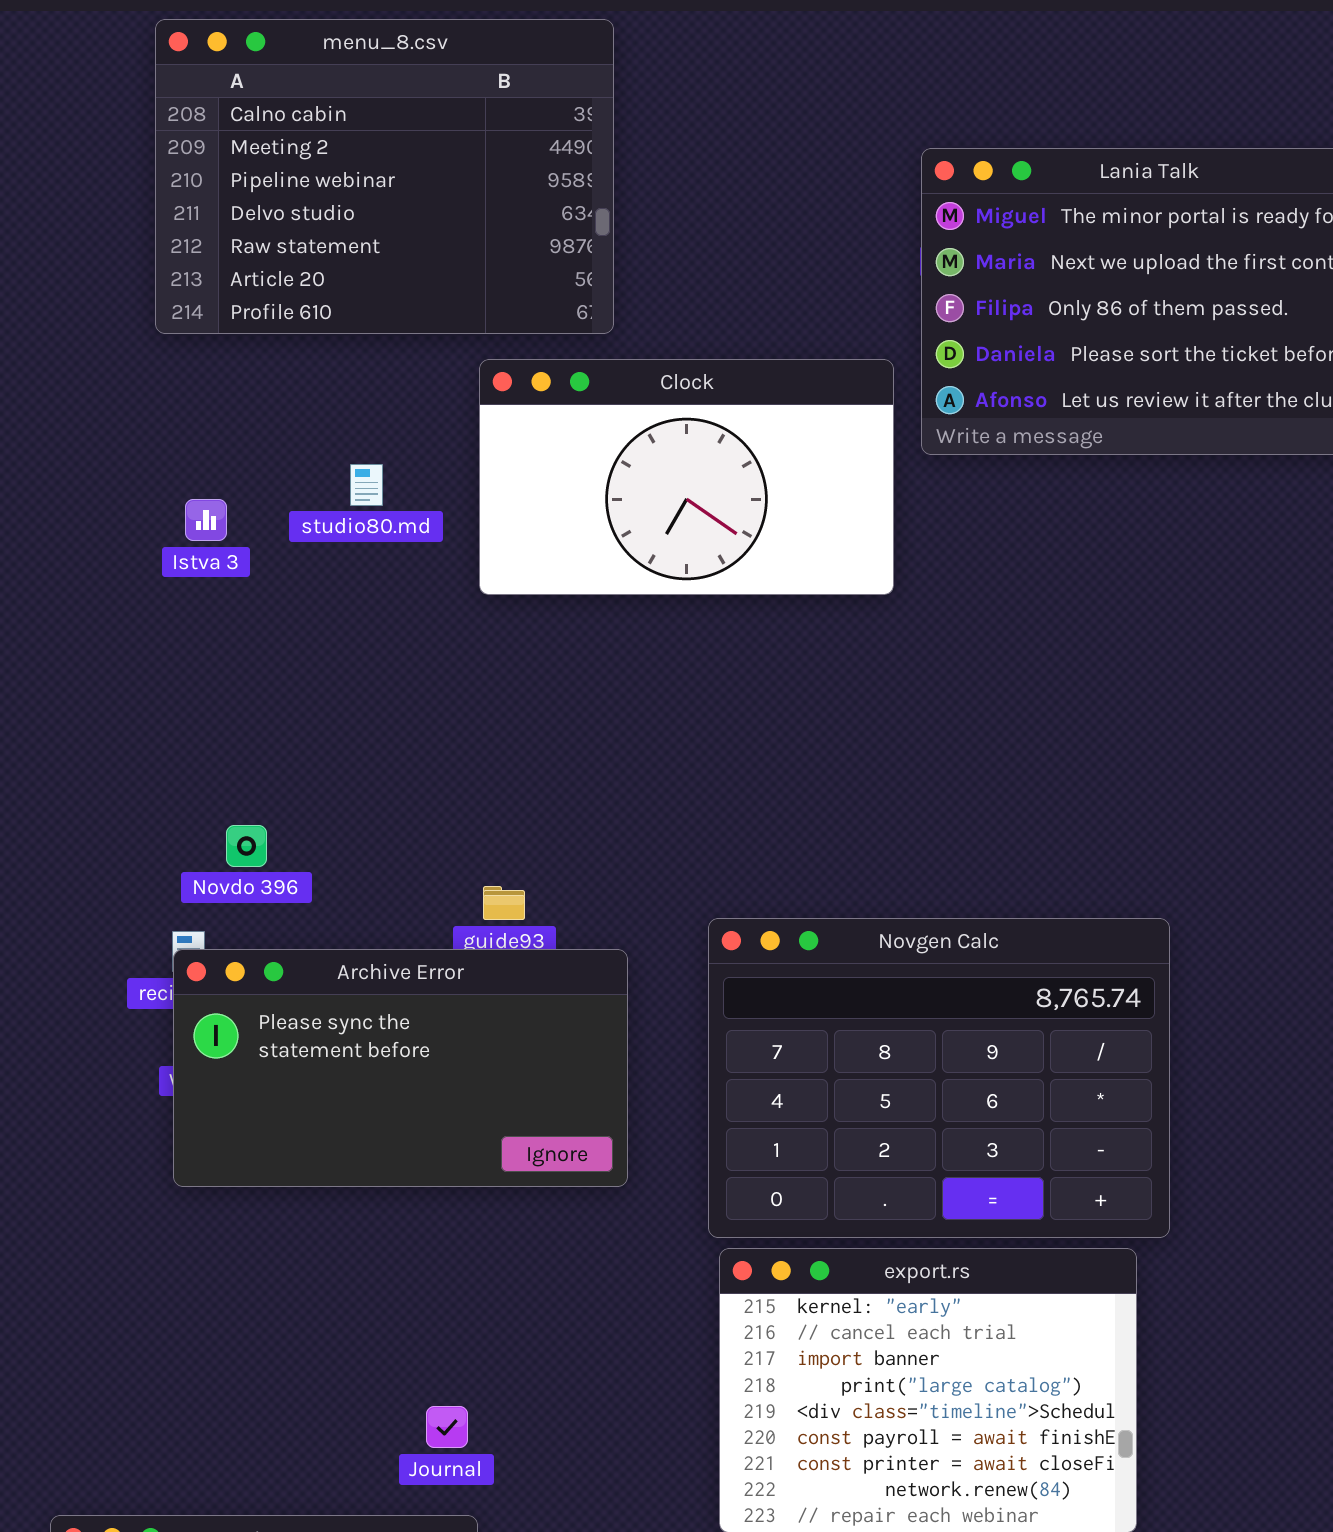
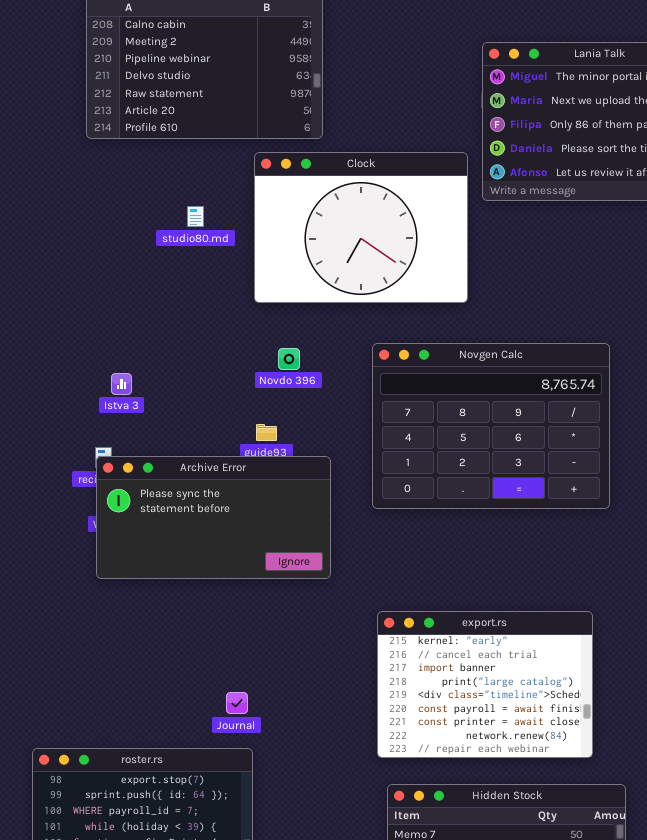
Clock: [479,359,894,595] -> [254,152,468,303], resized
Istva 3: [185,499,227,541] -> [111,373,132,395], moved
Novdo 396: [226,825,267,867] -> [278,348,300,370], moved
Novgen Calc: [708,918,1170,1238] -> [372,343,610,509], moved

